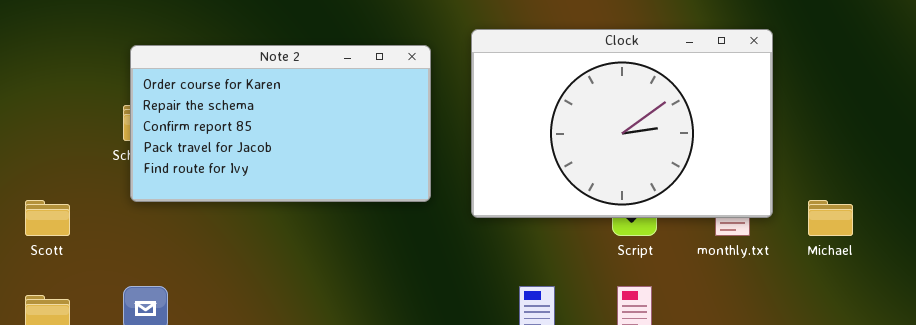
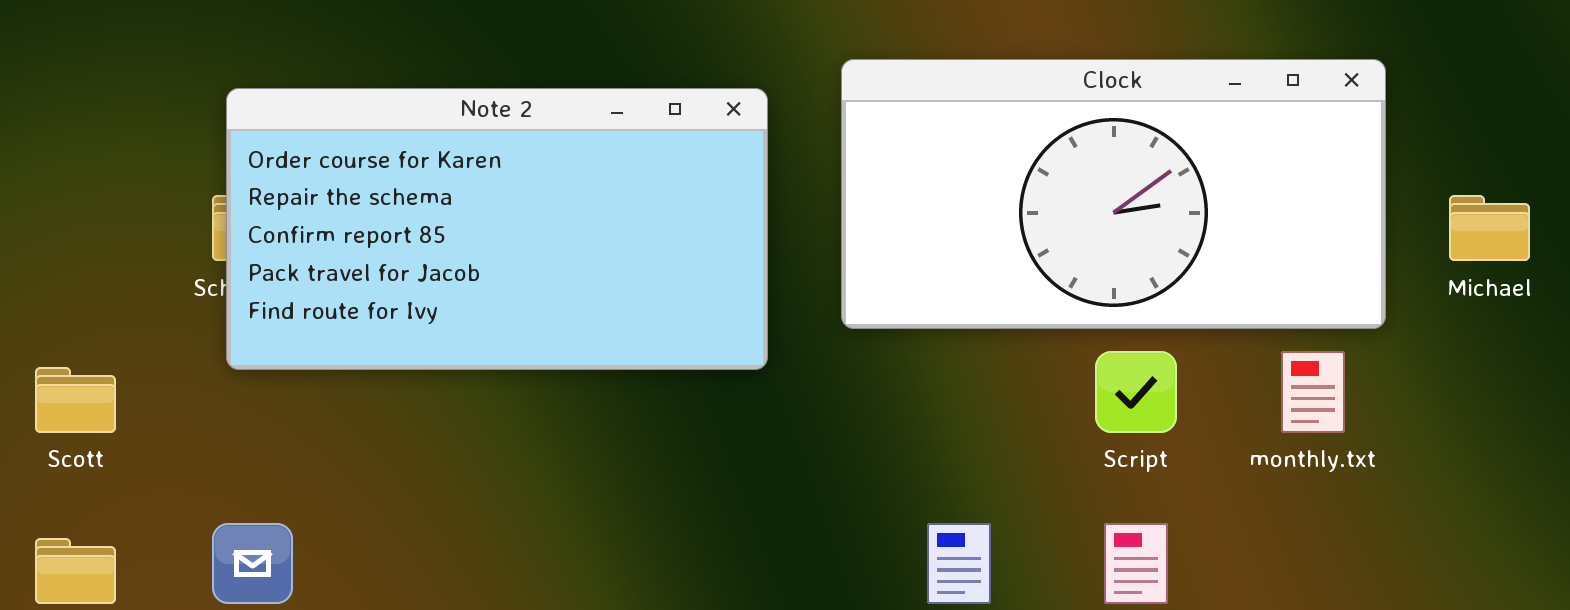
Clock: [471,29,773,218] -> [841,59,1386,329], resized
Michael: [808,200,853,236] -> [1449,195,1530,261], moved

